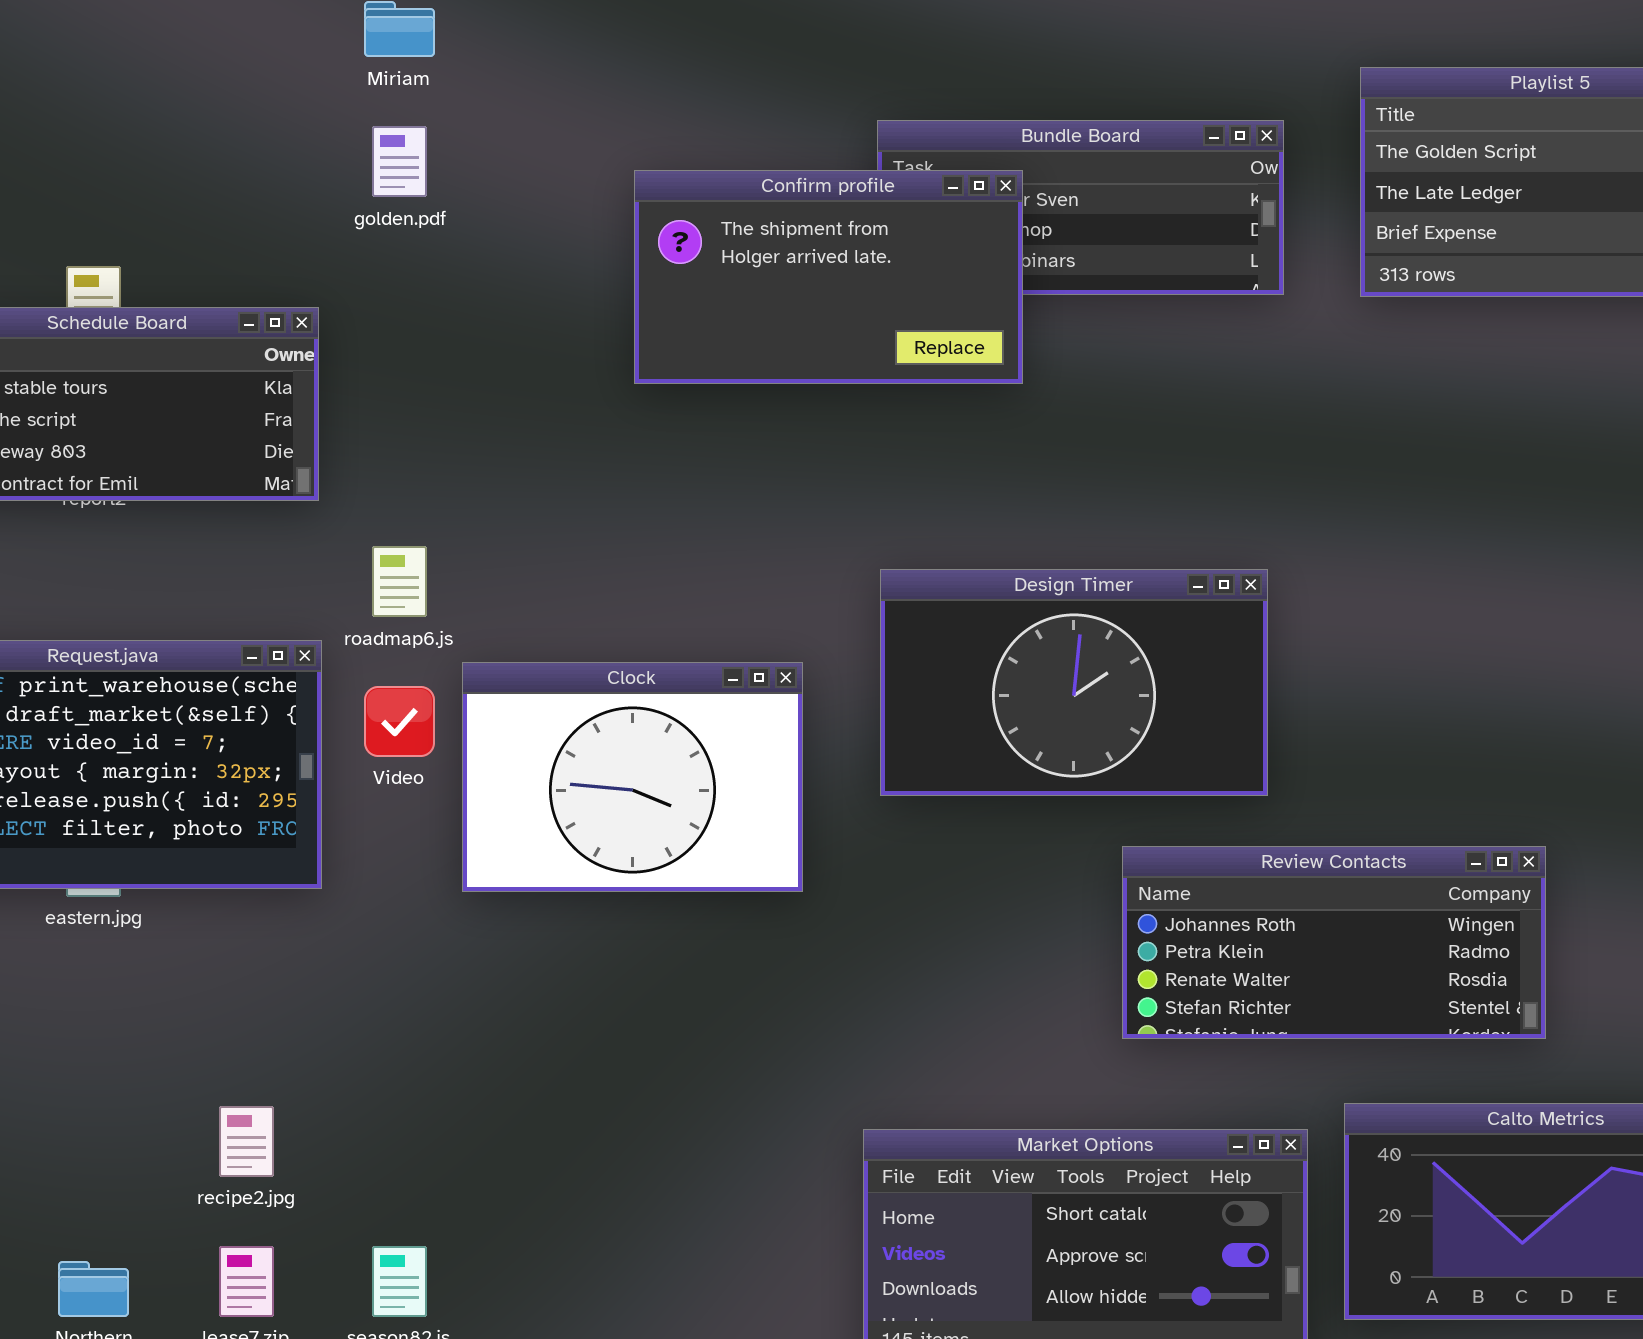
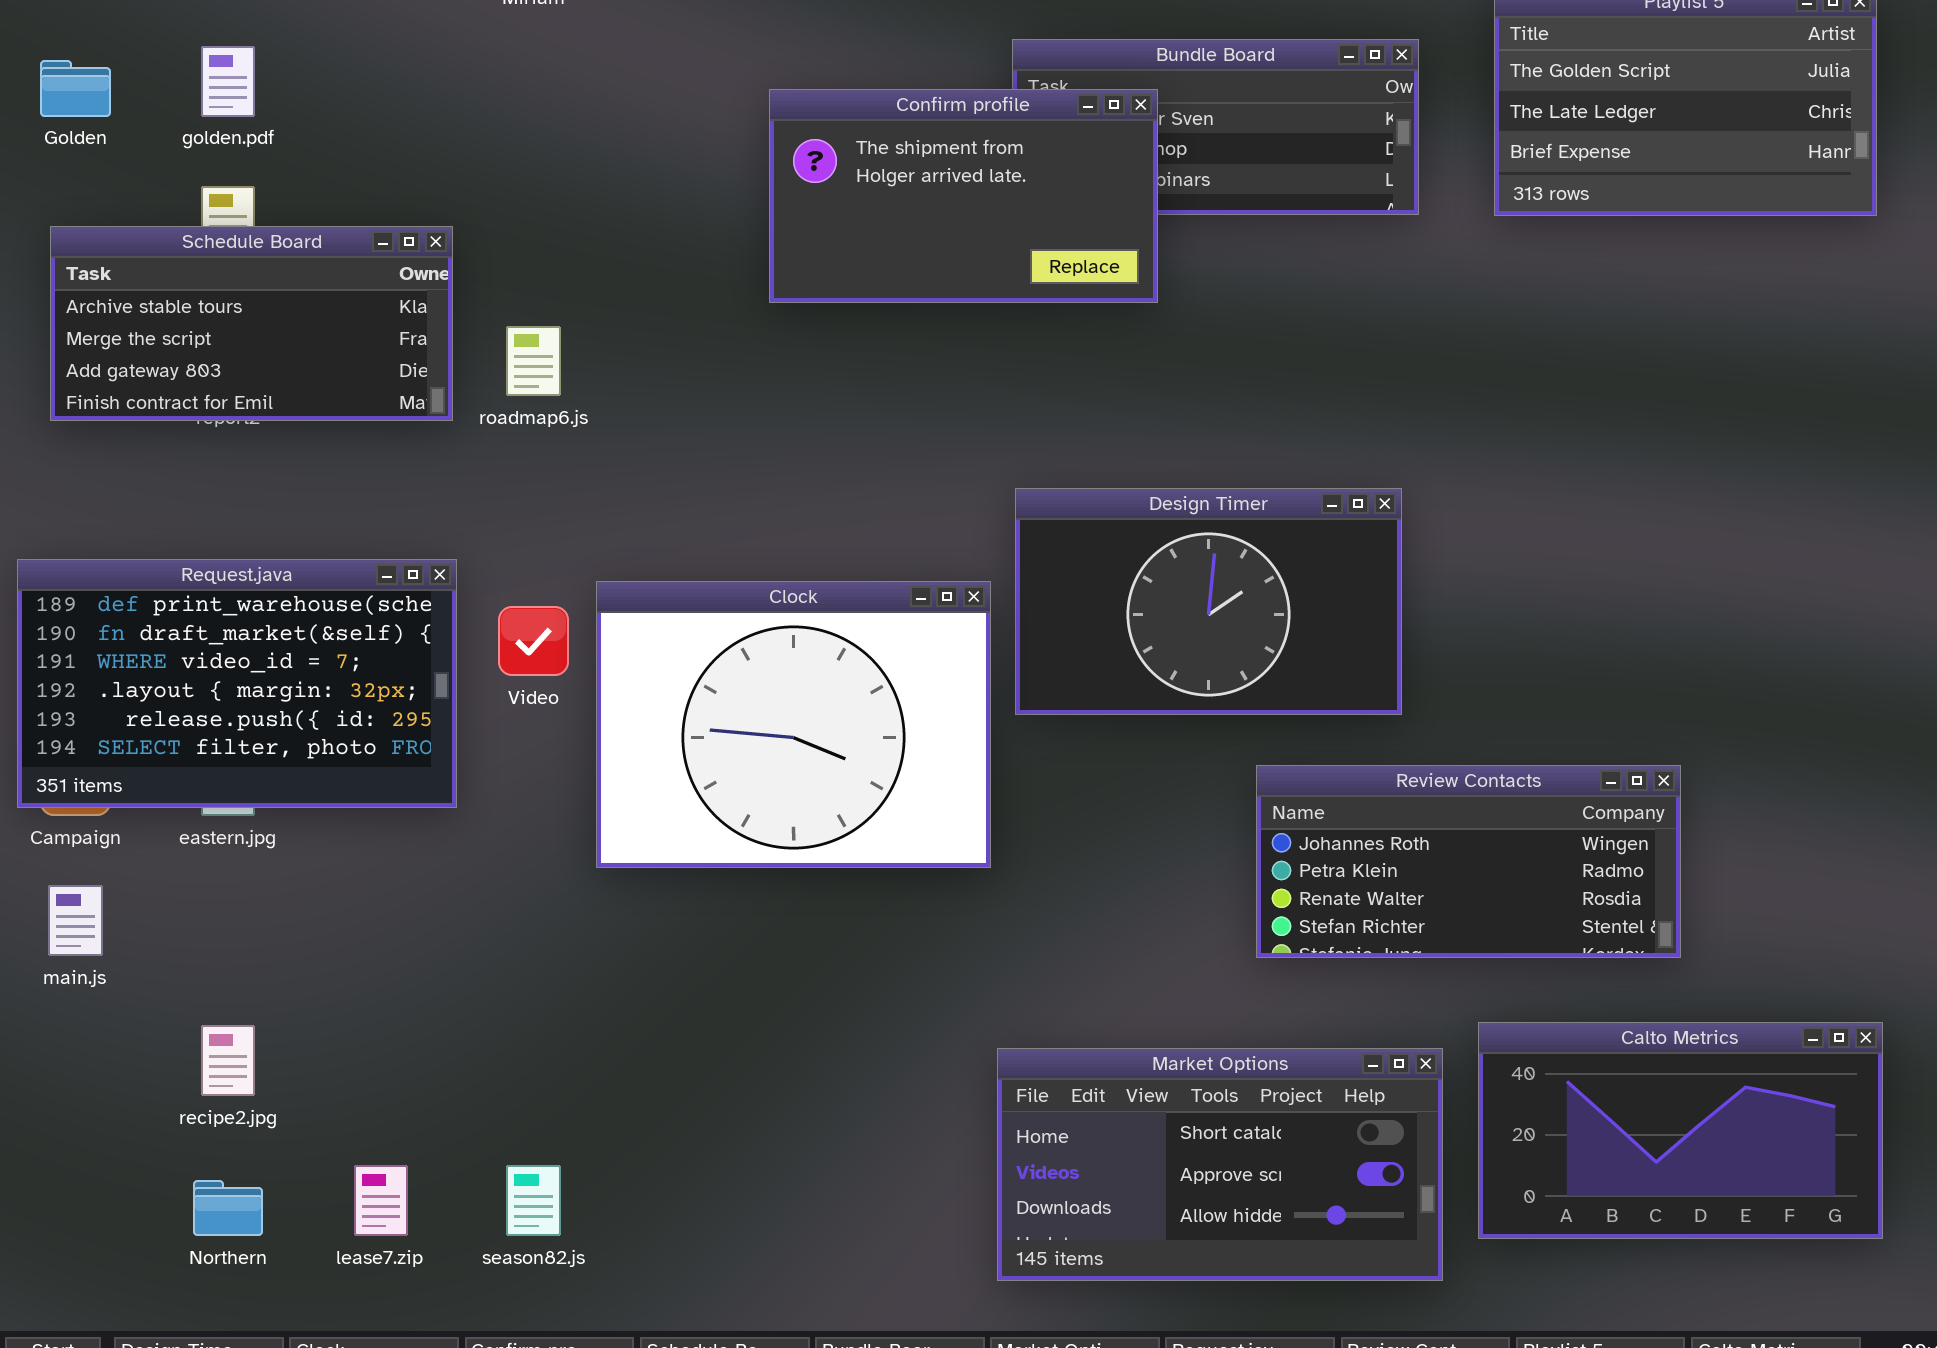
golden.pdf: [372,126,427,197] -> [201,46,255,117], moved
roadmap6.js: [372,546,427,617] -> [506,326,561,396], moved
Clock: [462,662,803,892] -> [596,581,991,868], resized
recipe2.jpg: [219,1106,274,1177] -> [201,1025,255,1096], moved

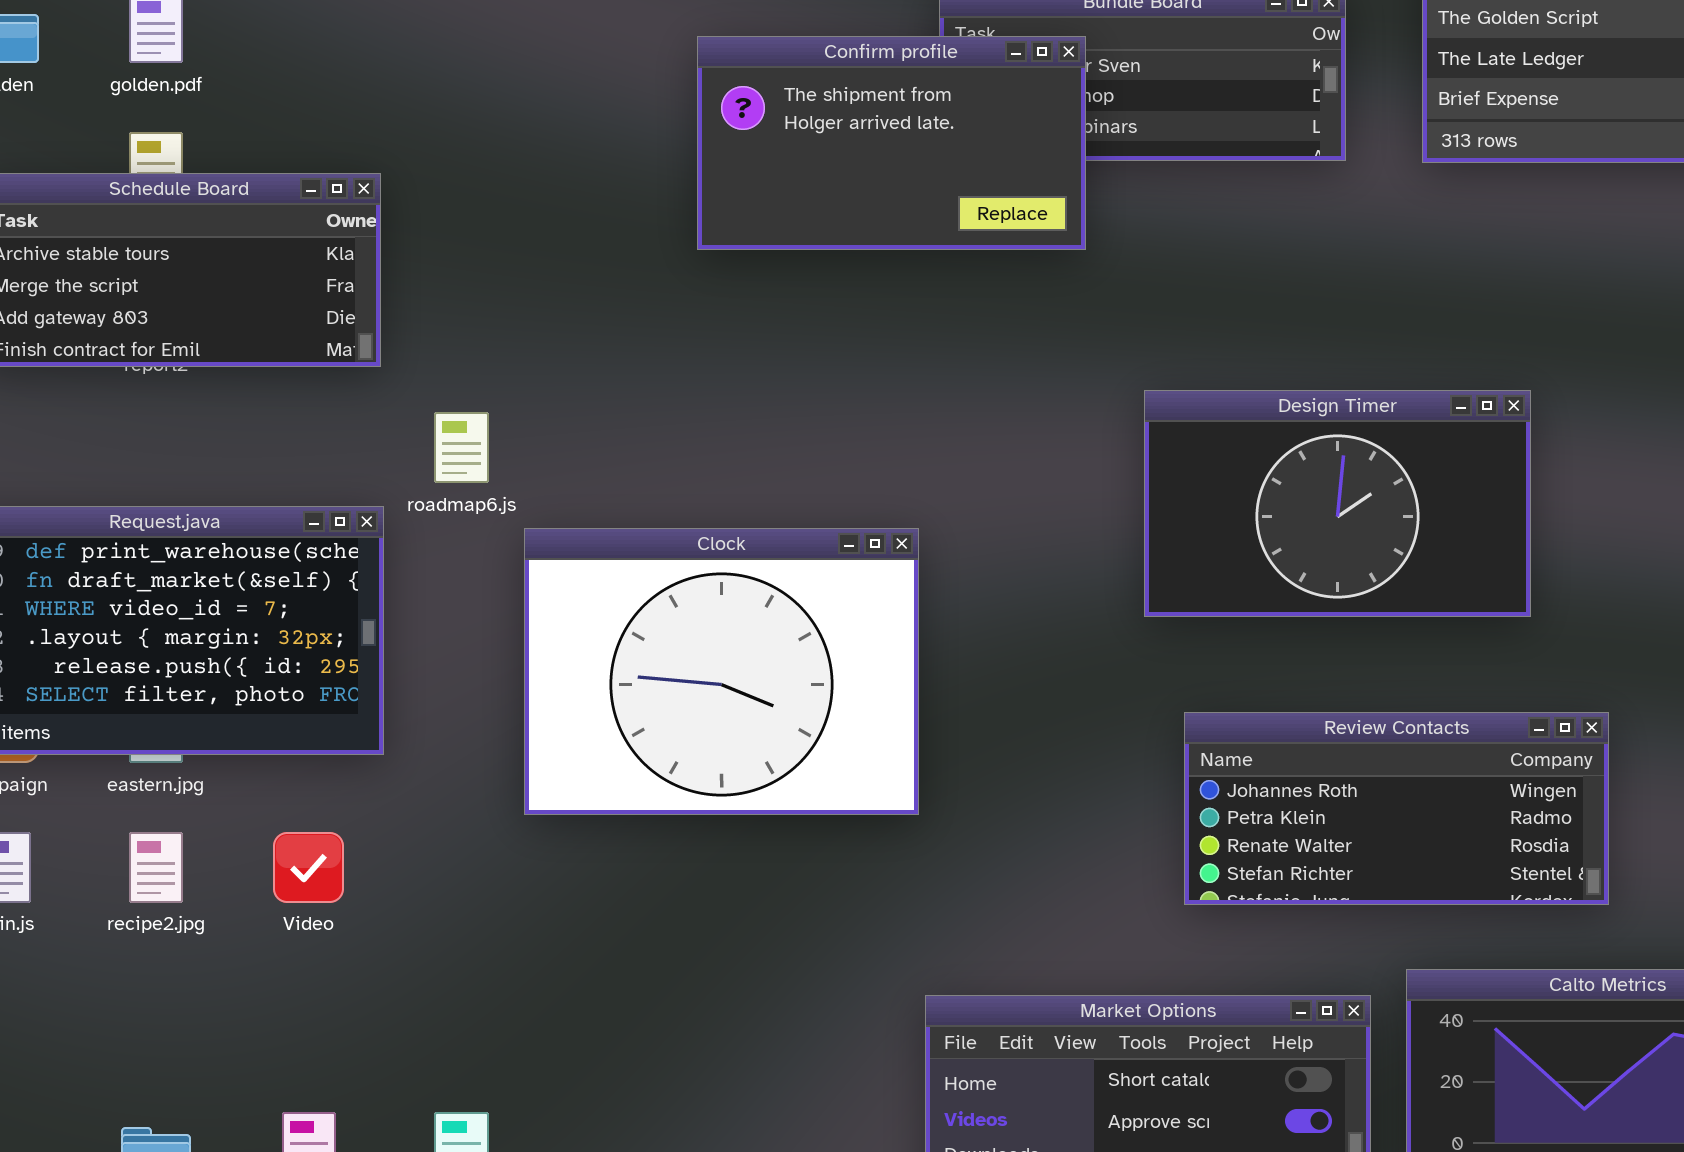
roadmap6.js: [506,326,561,396] -> [434,412,489,483], moved
Design Timer: [1015,488,1402,715] -> [1144,390,1531,617], moved
Video: [498,606,569,676] -> [273,832,344,903], moved
recipe2.jpg: [201,1025,255,1096] -> [129,832,183,903], moved

